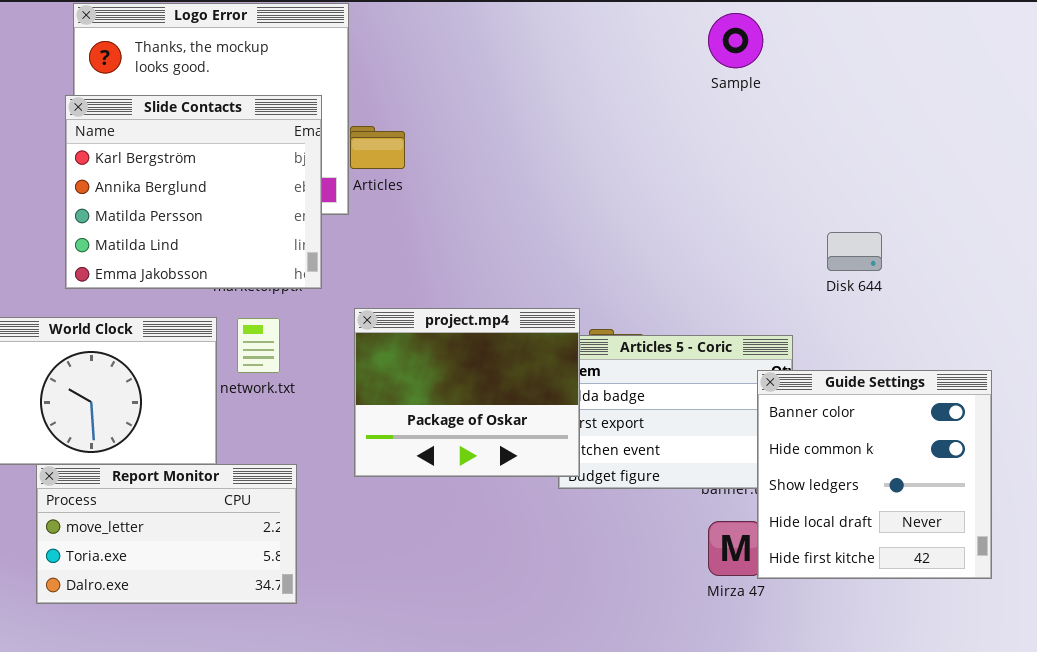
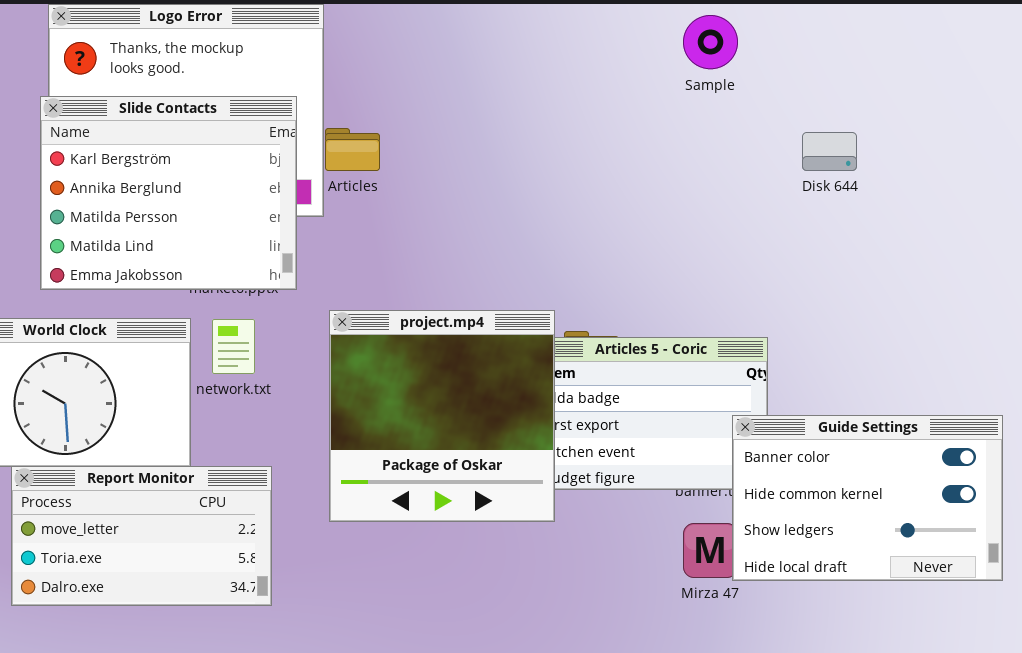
Disk 644: [827,232,882,271] -> [802,132,857,171], moved
project.mp4: [354,308,580,477] -> [329,310,555,522], resized
Guide Settings: [757,370,992,579] -> [732,415,1003,581], resized

